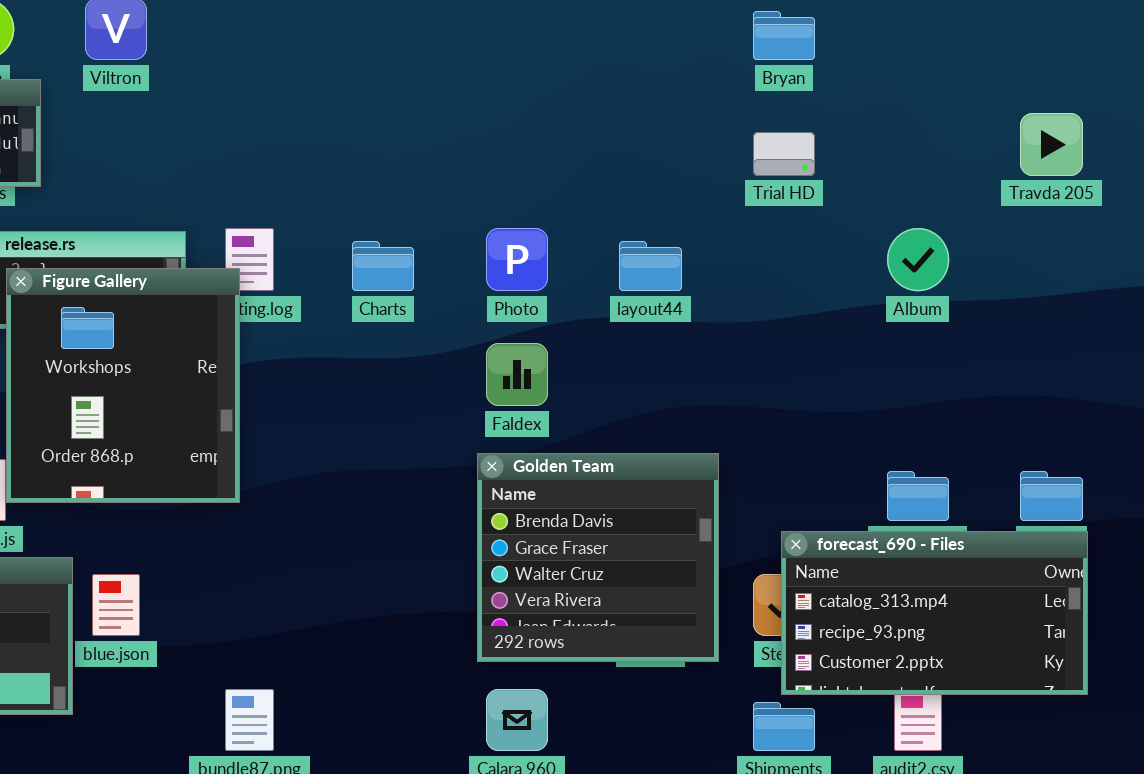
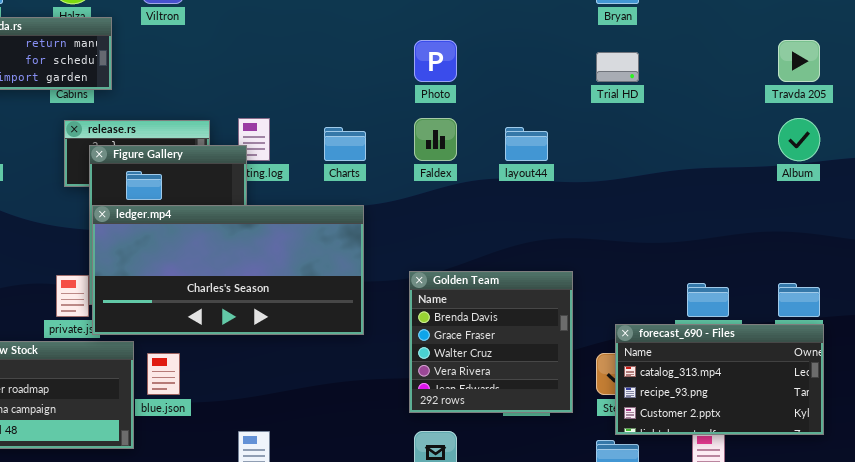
Photo: [486,228,548,291] -> [414,40,457,82], moved
Album: [887,228,949,291] -> [778,118,820,161], moved
Faldex: [486,343,548,406] -> [414,118,457,161], moved
ledger.mp4: none -> [92,205,364,335], opened

